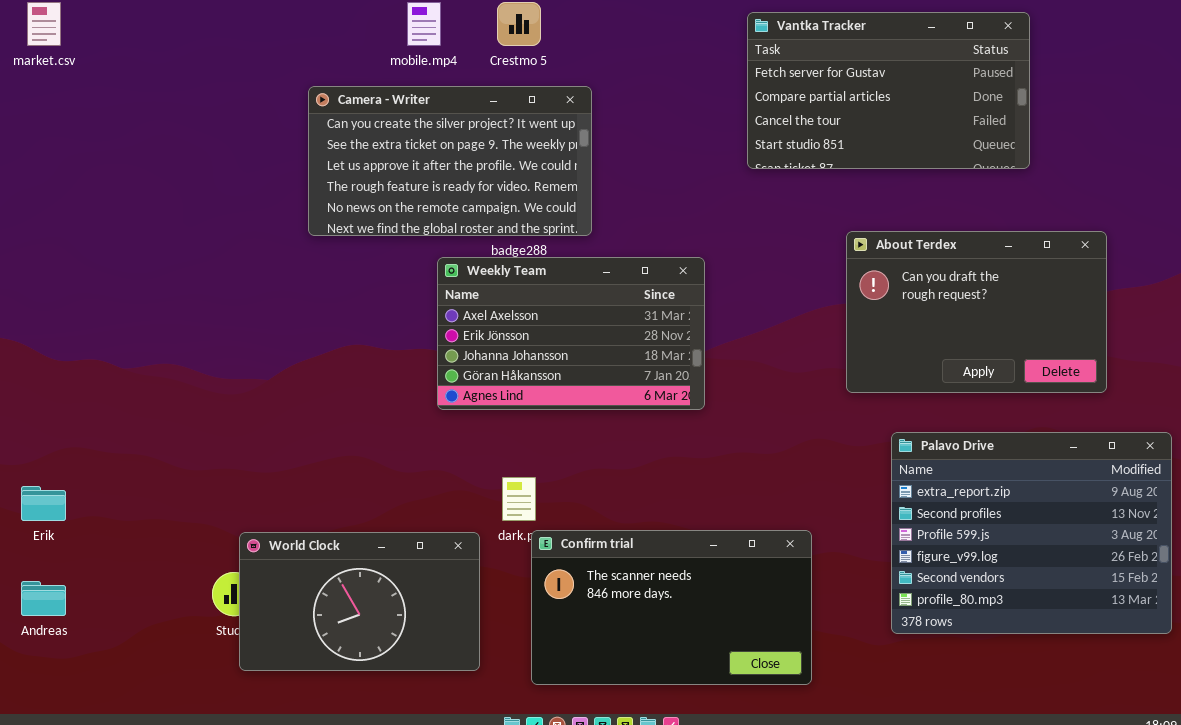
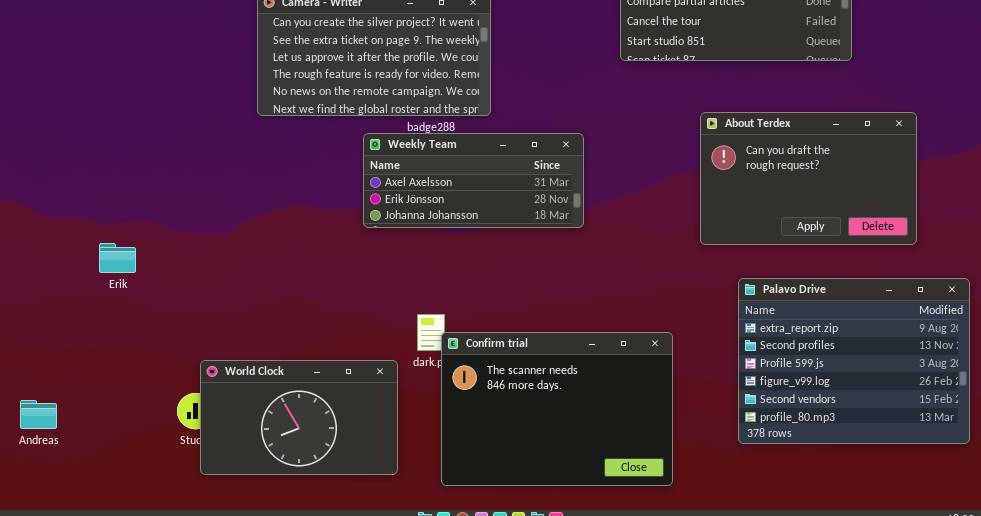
Weekly Team: [437,257,705,410] -> [363,133,584,228], resized
Erik: [21,486,66,521] -> [99,243,136,273], moved
Confirm trial: [531,530,812,685] -> [441,332,673,486], resized

